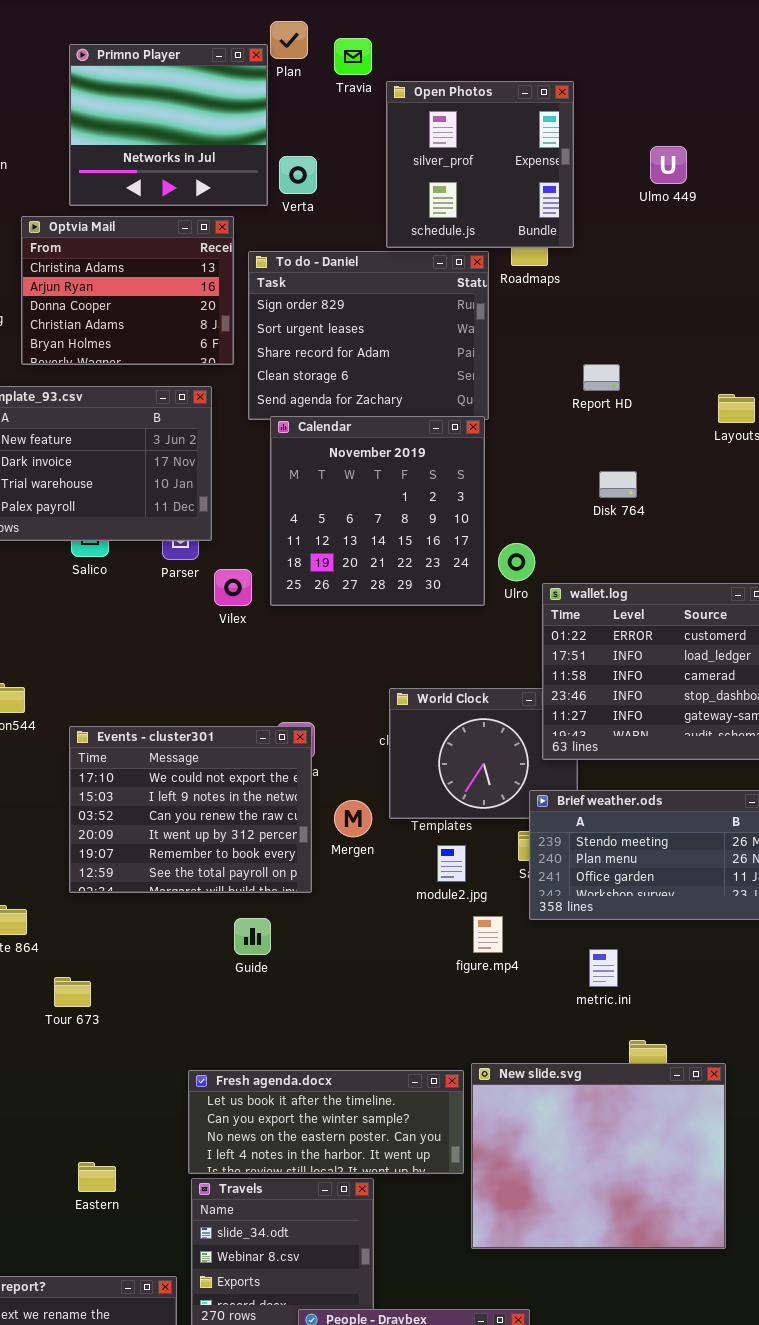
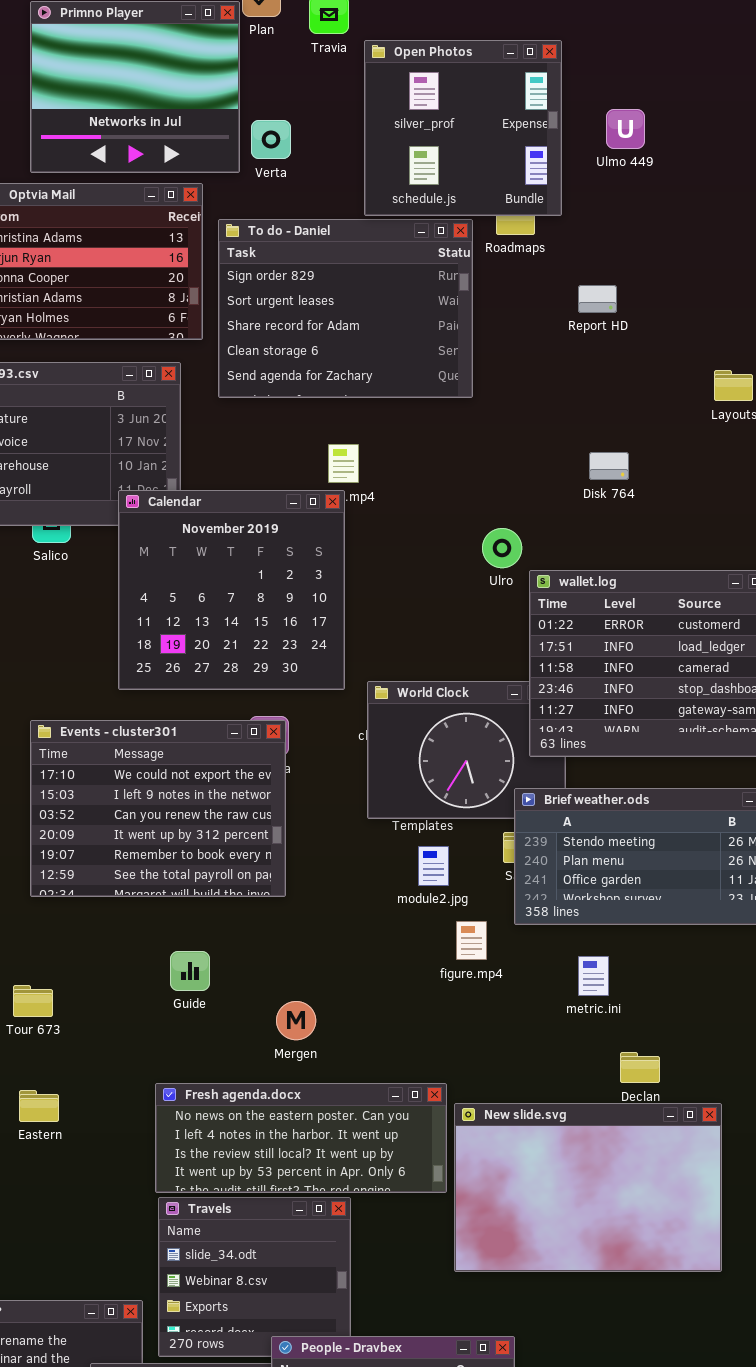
Ulmo 449: [650,146,687,184] -> [606,109,645,149], moved
Report HD: [583,364,620,391] -> [578,285,617,313], moved
Calendar: [270,416,485,606] -> [118,490,345,690], moved
Mergen: [334,800,372,837] -> [276,1001,316,1040], moved
Guide: [234,918,271,955] -> [170,951,210,991], moved
New slide.svg: [471,1063,726,1249] -> [454,1103,722,1272], resized
Fresh agenda.docx: [188,1070,464,1174] -> [155,1083,447,1193], scrolled down 2 rows
Eastern: [78,1162,116,1192] -> [19,1090,59,1122], moved

